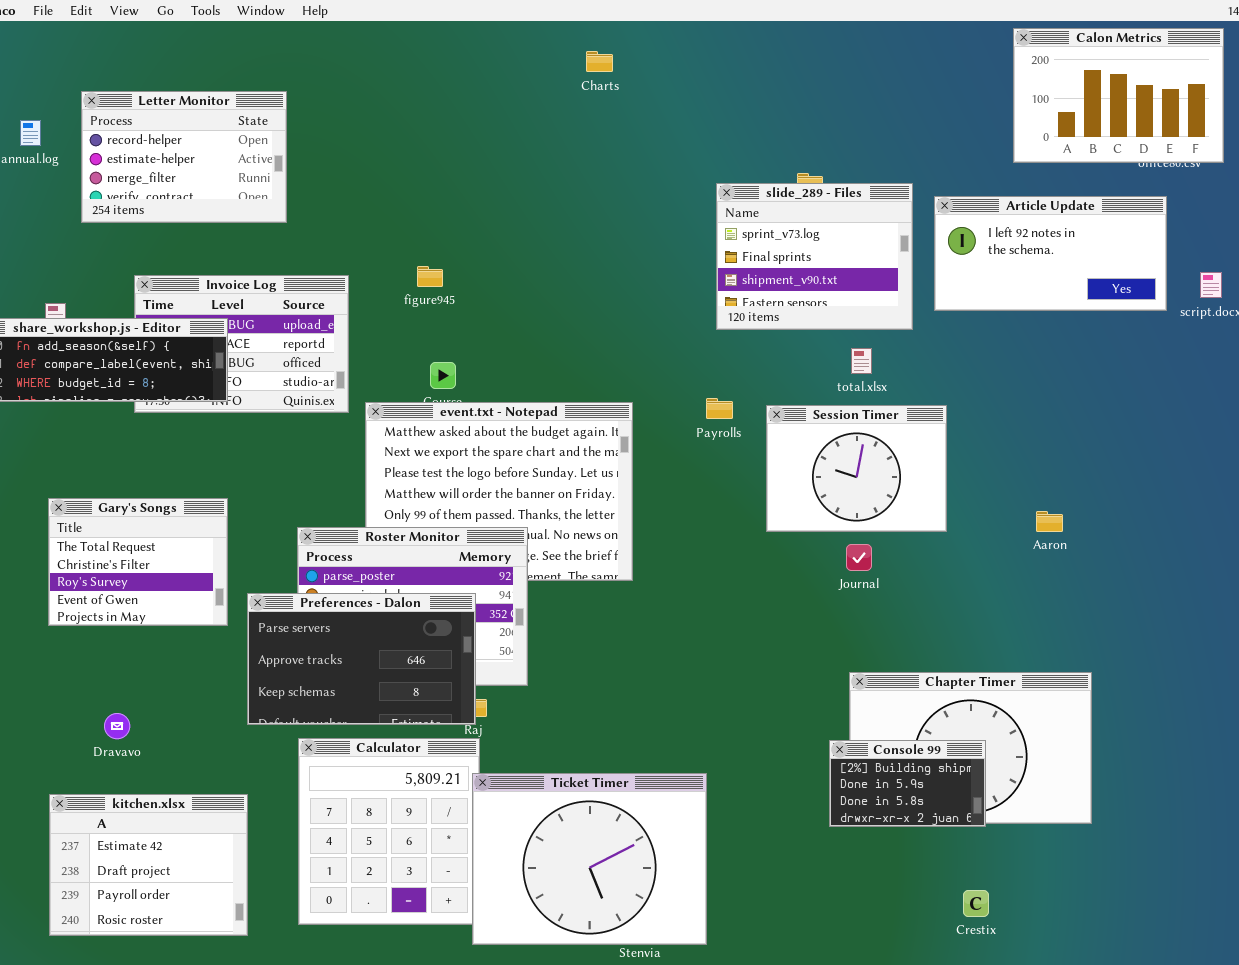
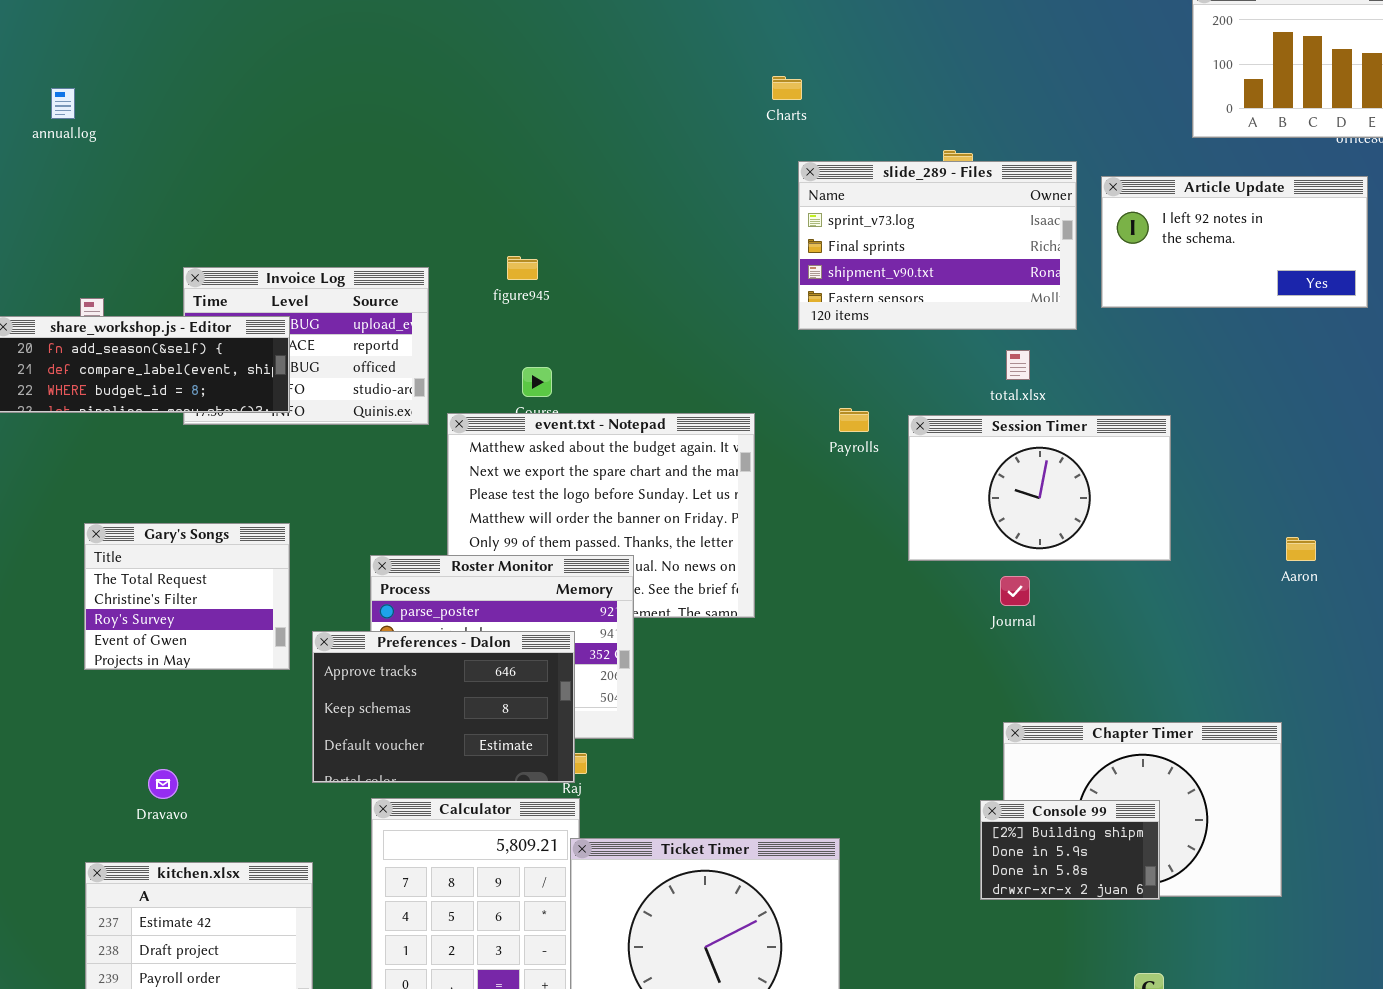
Charts: [586,51,613,72] -> [772,76,802,100], moved
Letter Monitor: [81,91,287,223] -> none, closed
slide_289 - Files: [716,183,913,330] -> [798,161,1077,330], resized
Session Timer: [766,405,947,532] -> [908,415,1171,561], resized
Aaron: [1036,511,1063,532] -> [1286,537,1316,561], moved
Preferences - Dalon: [247,593,476,725] -> [312,631,575,783], scrolled down 1 row

